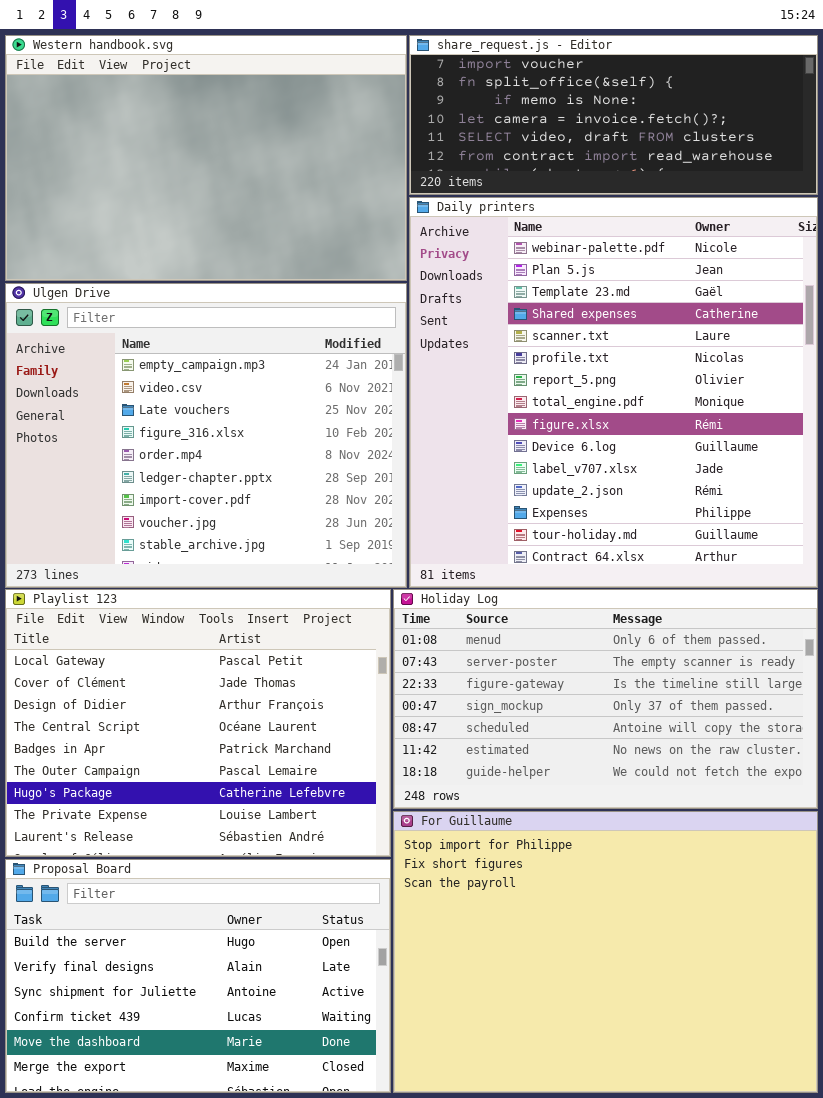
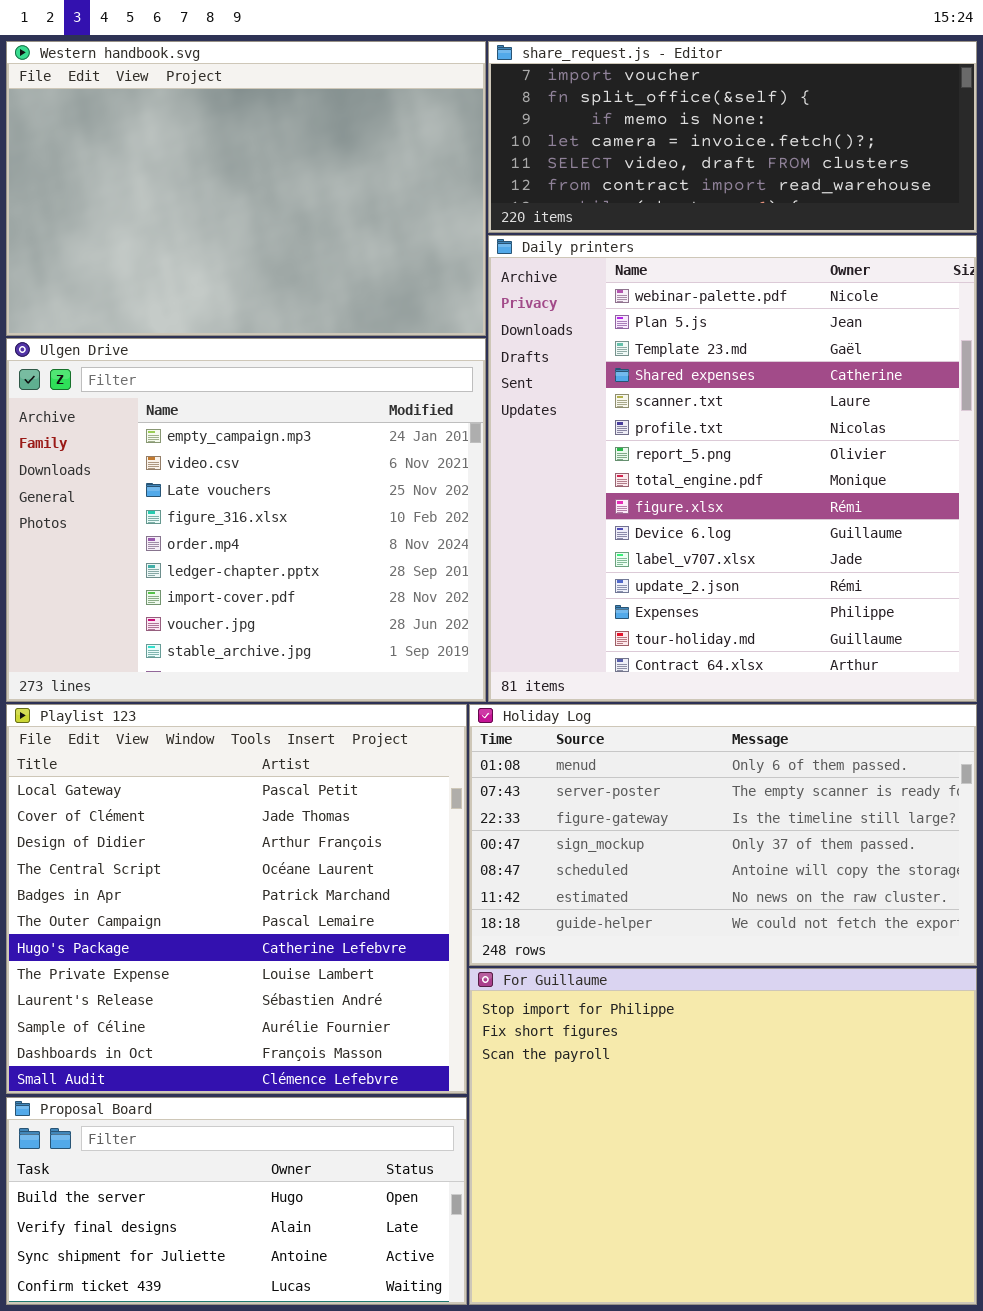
Playlist 123: [5,589,391,857] -> [6,704,467,1094], resized
Proposal Board: [5,859,391,1093] -> [6,1097,467,1305], resized

